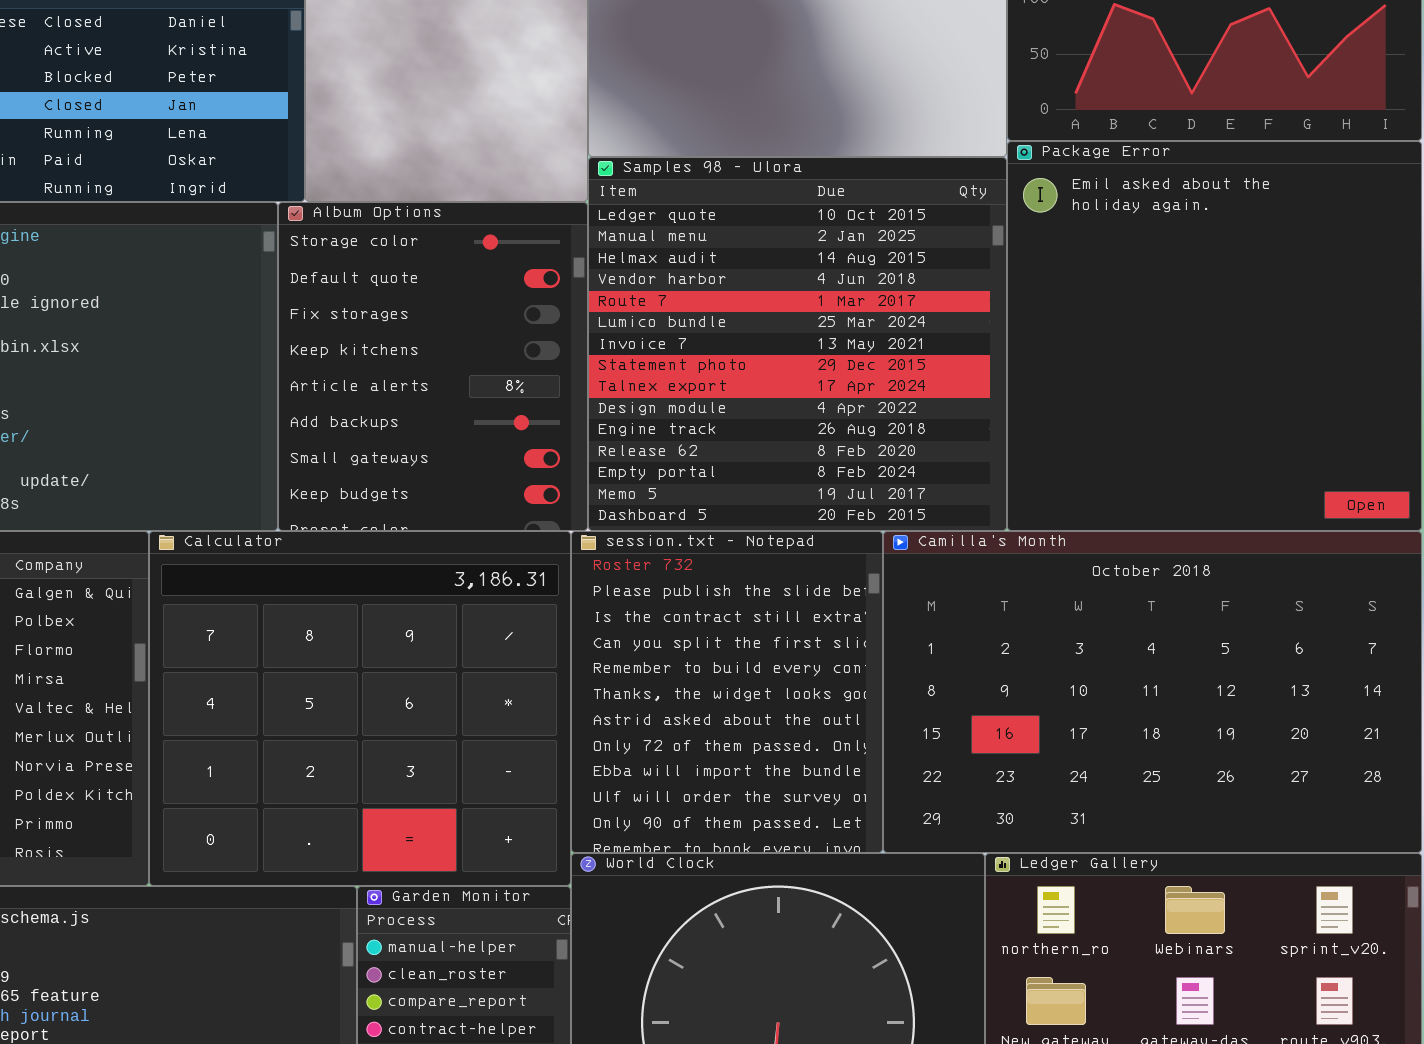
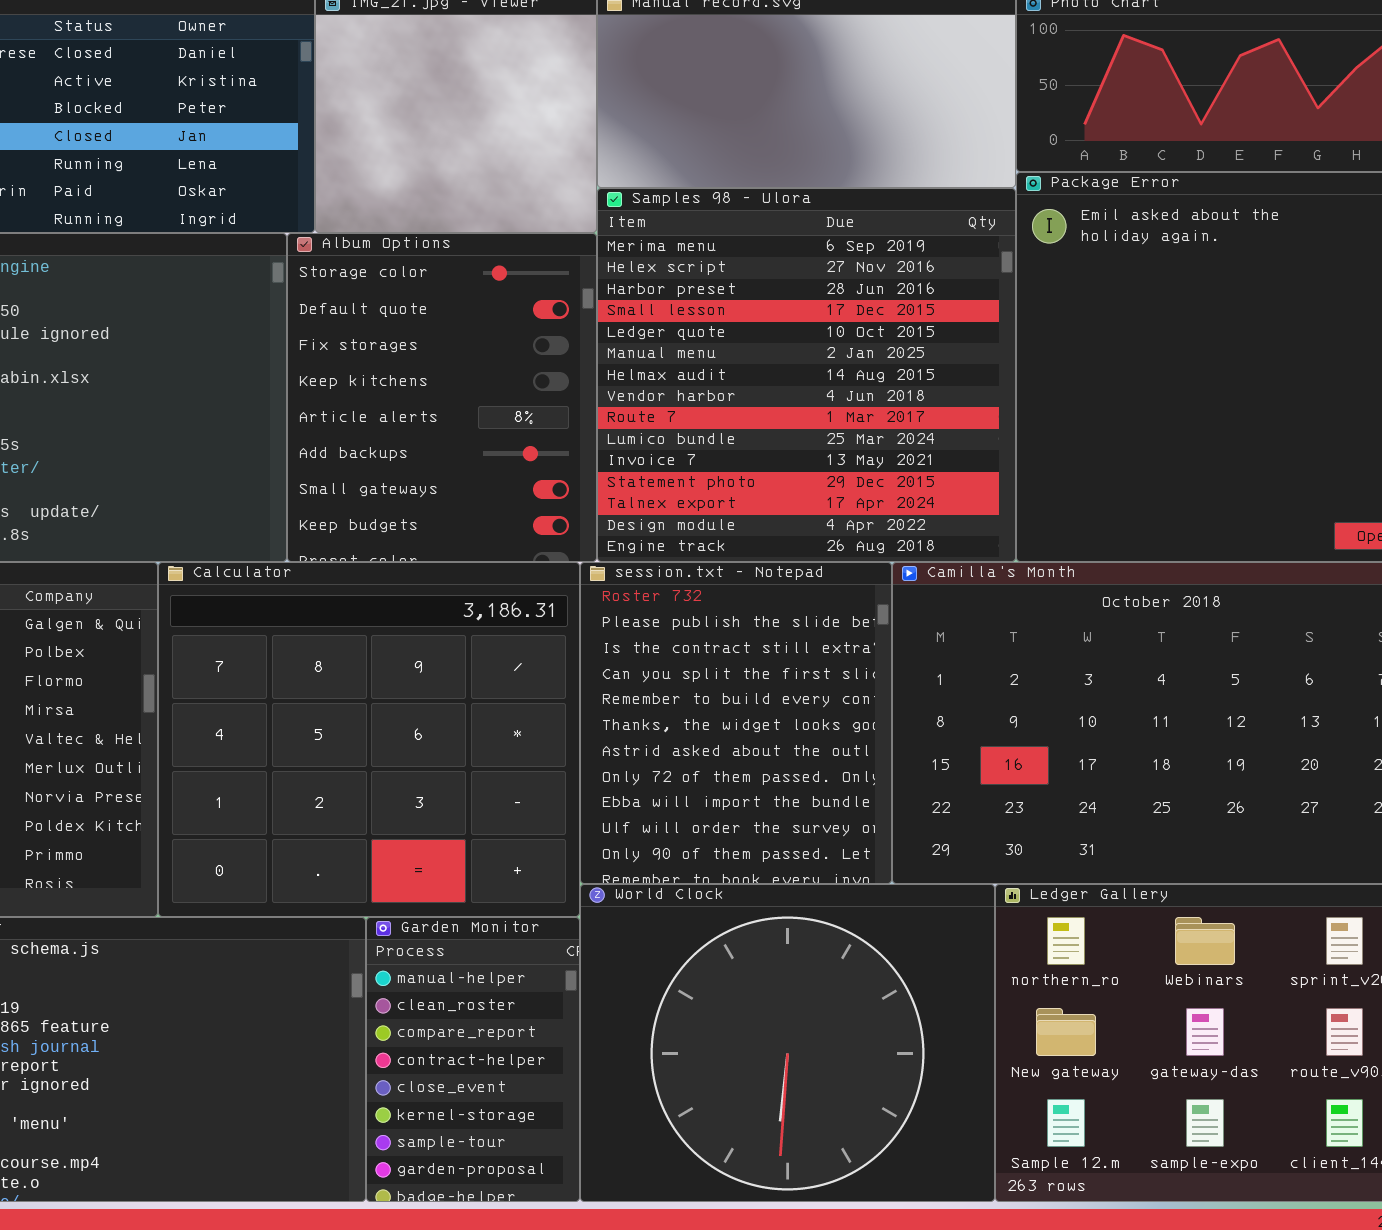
Samples 98 - Ulora: [588,157,1007,531] -> [597,188,1016,562], scrolled up 4 rows

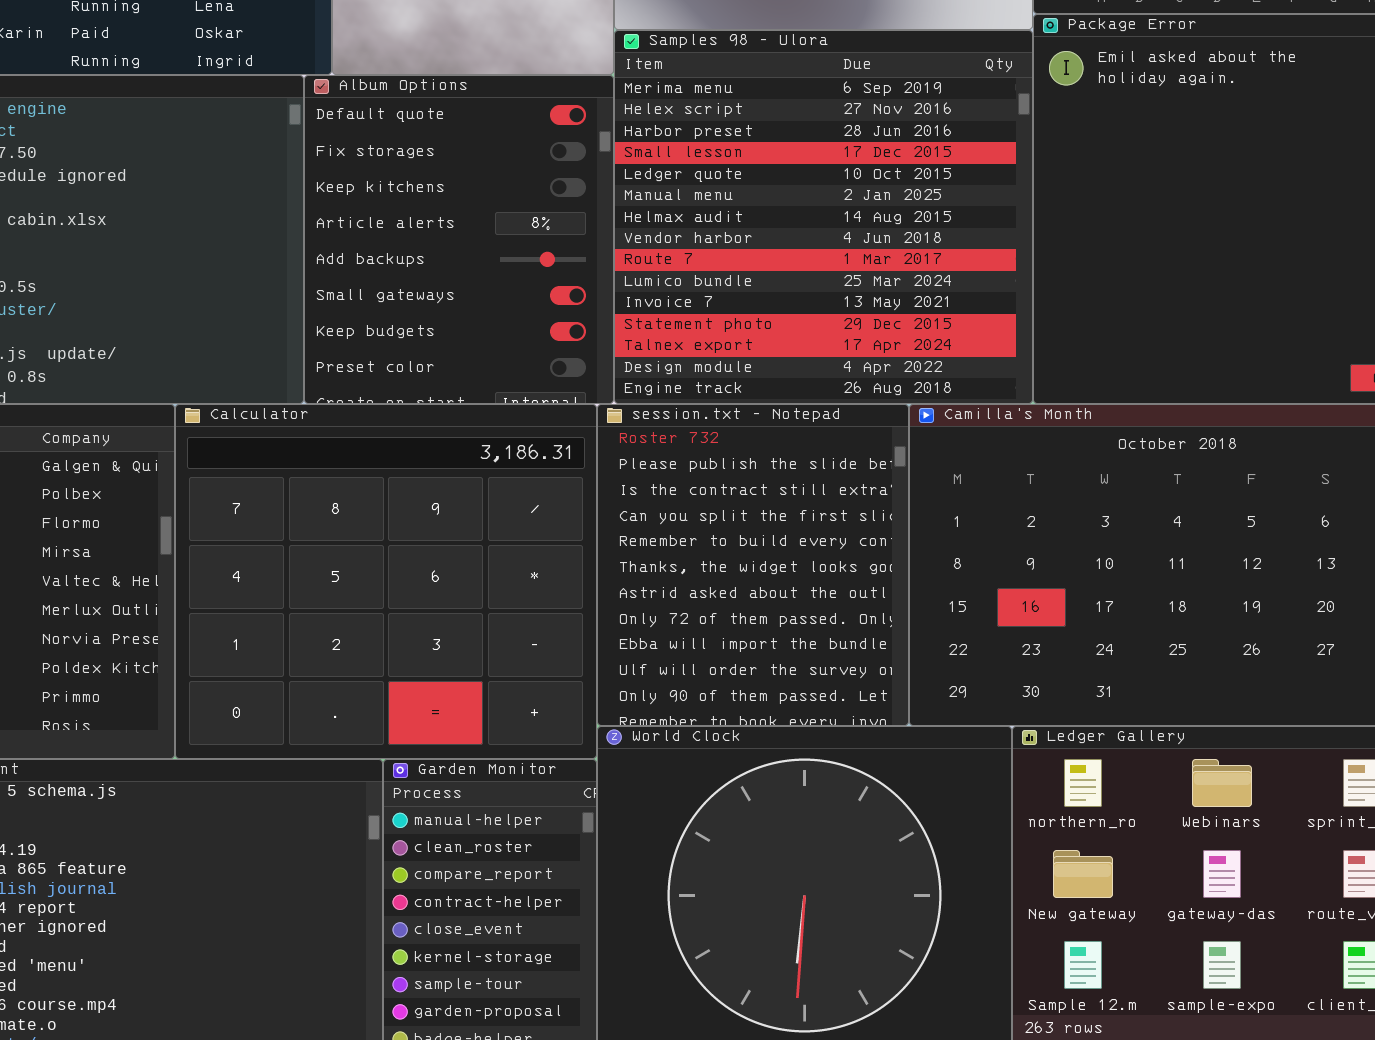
Album Options: [287,233,597,562] -> [304,75,614,404], scrolled down 1 row

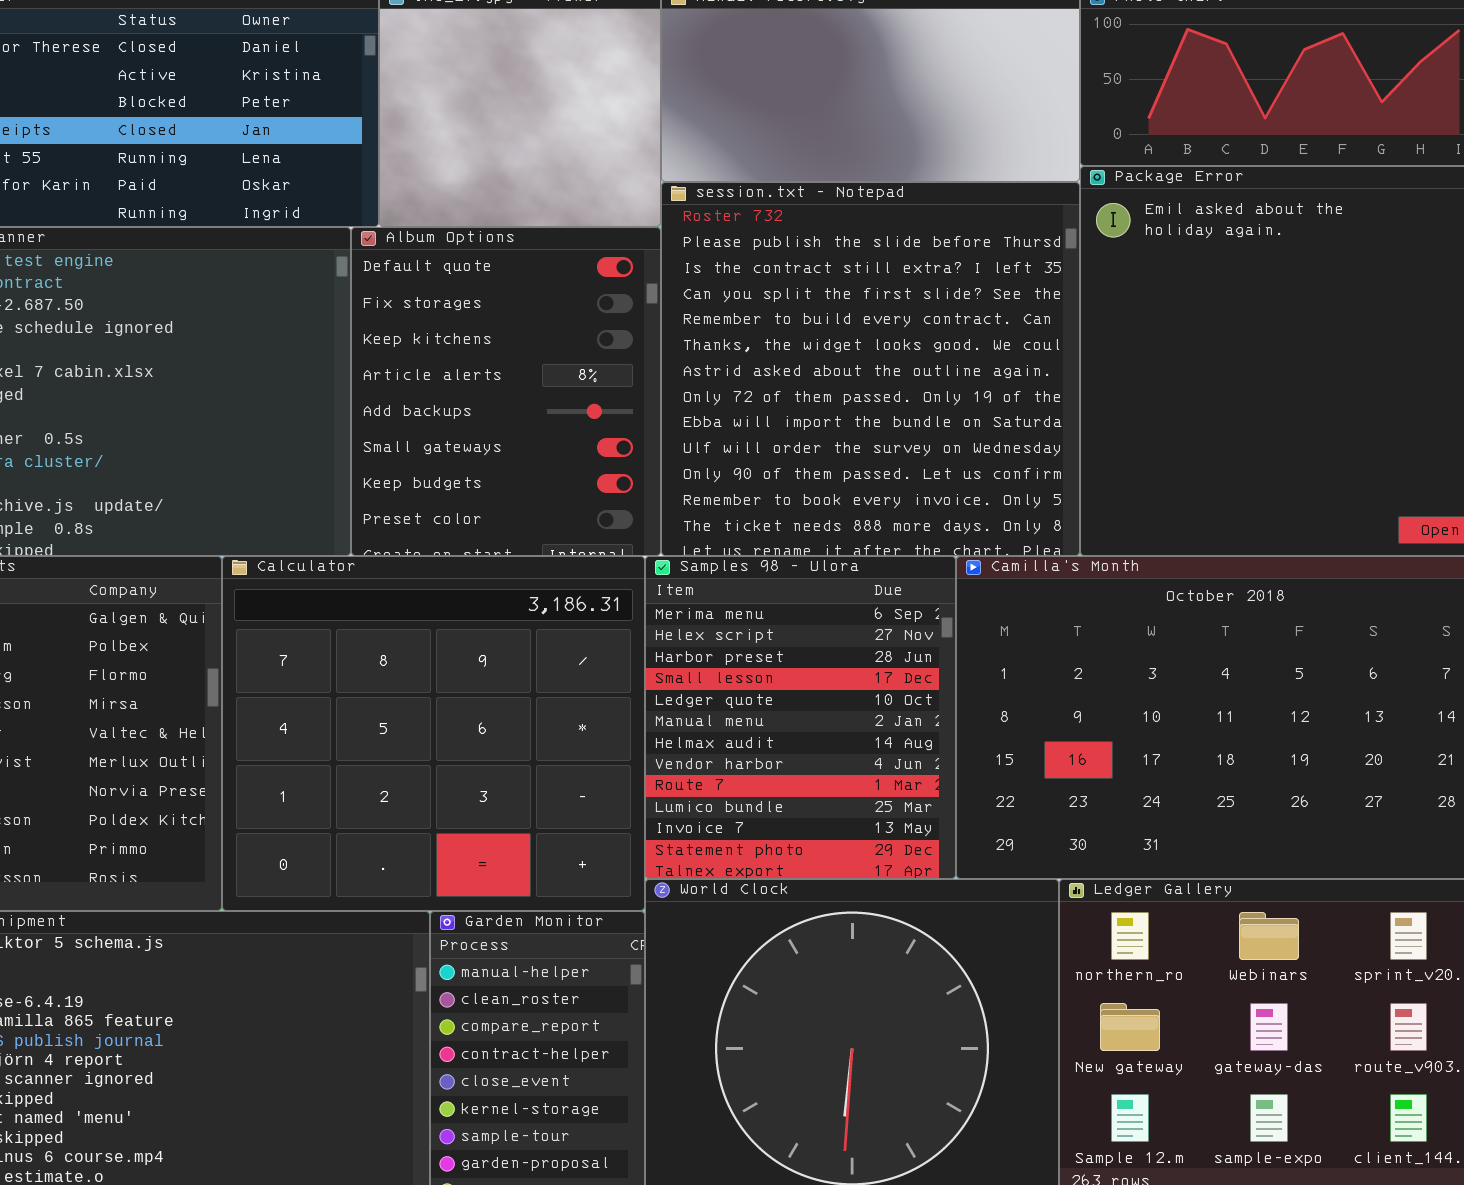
Samples 98 - Ulora: [614,30,1033,404] -> [645,556,956,879], moved, resized
session.txt - Notepad: [597,404,909,726] -> [661,182,1080,556], moved, resized

